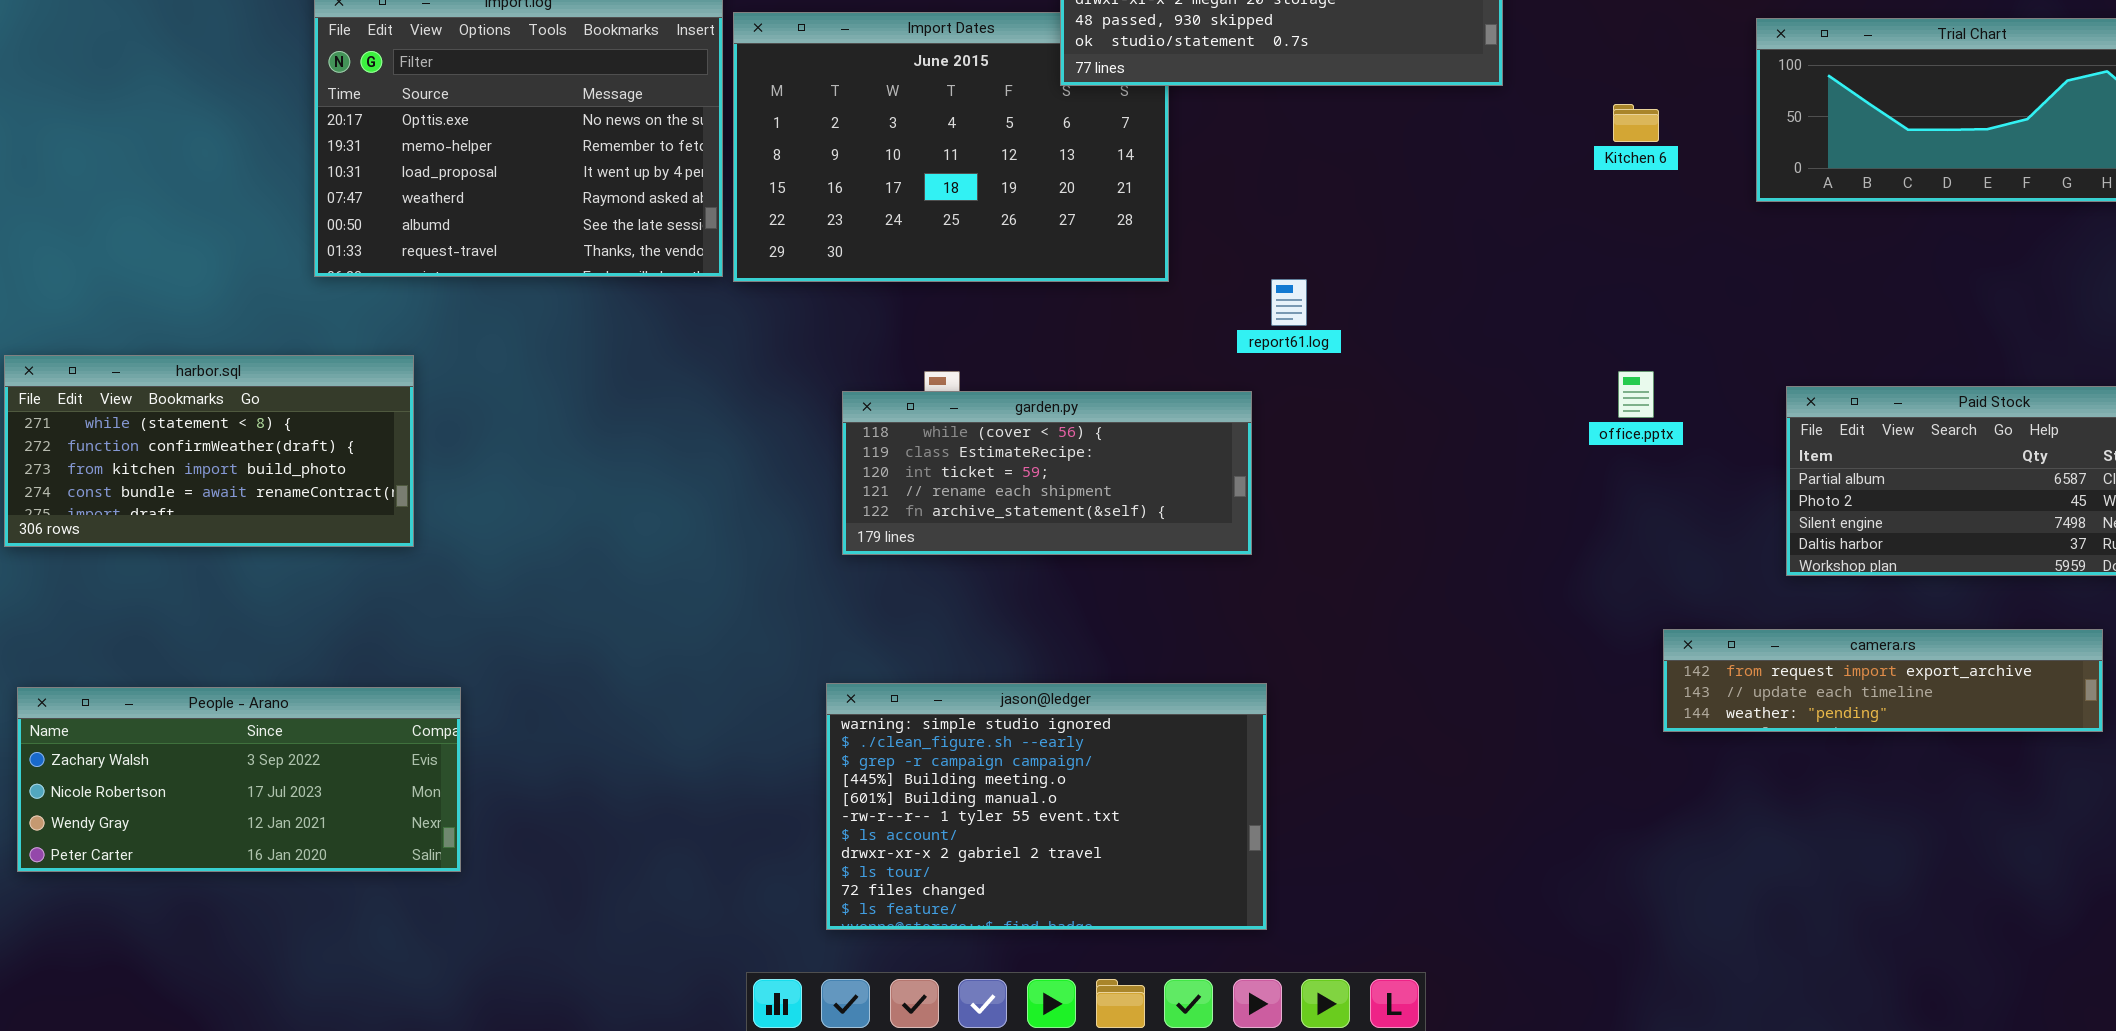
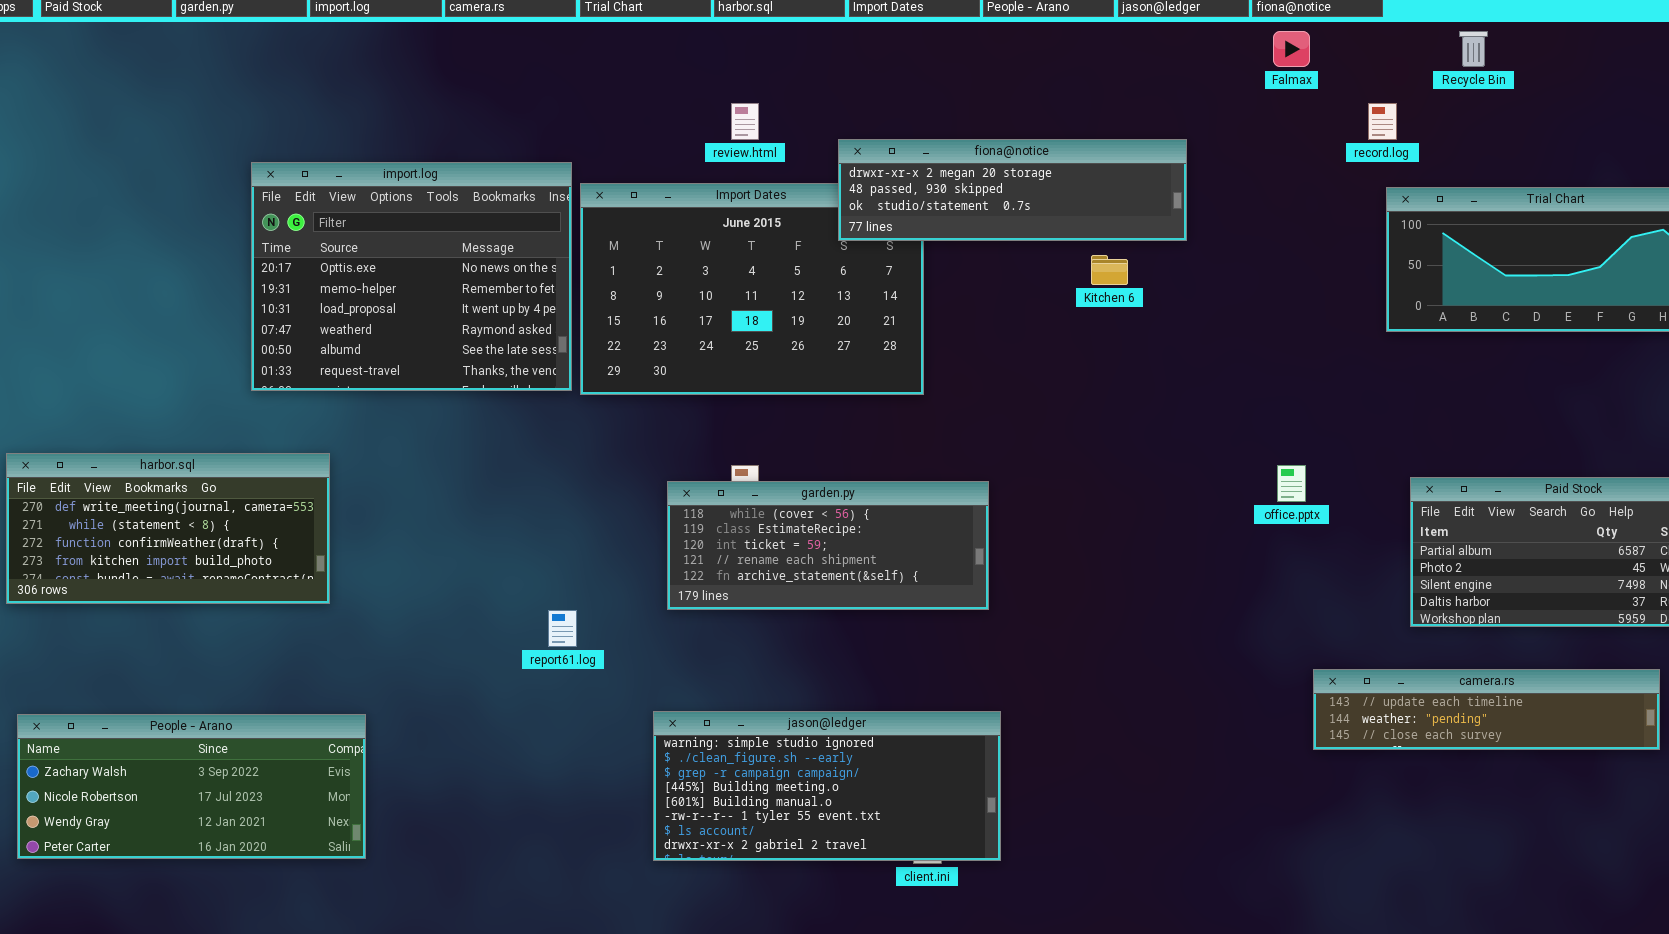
Kitchen 6: [1613,104,1659,142] -> [1091,255,1128,285], moved
report61.log: [1271,279,1307,326] -> [548,610,577,647], moved
harbor.sql: [4,355,414,547] -> [6,453,330,604], scrolled up 1 row
camera.rs: [1663,629,2103,732] -> [1313,669,1660,750], scrolled down 1 row
jason@ledger: [826,683,1267,930] -> [653,711,1001,861], resized

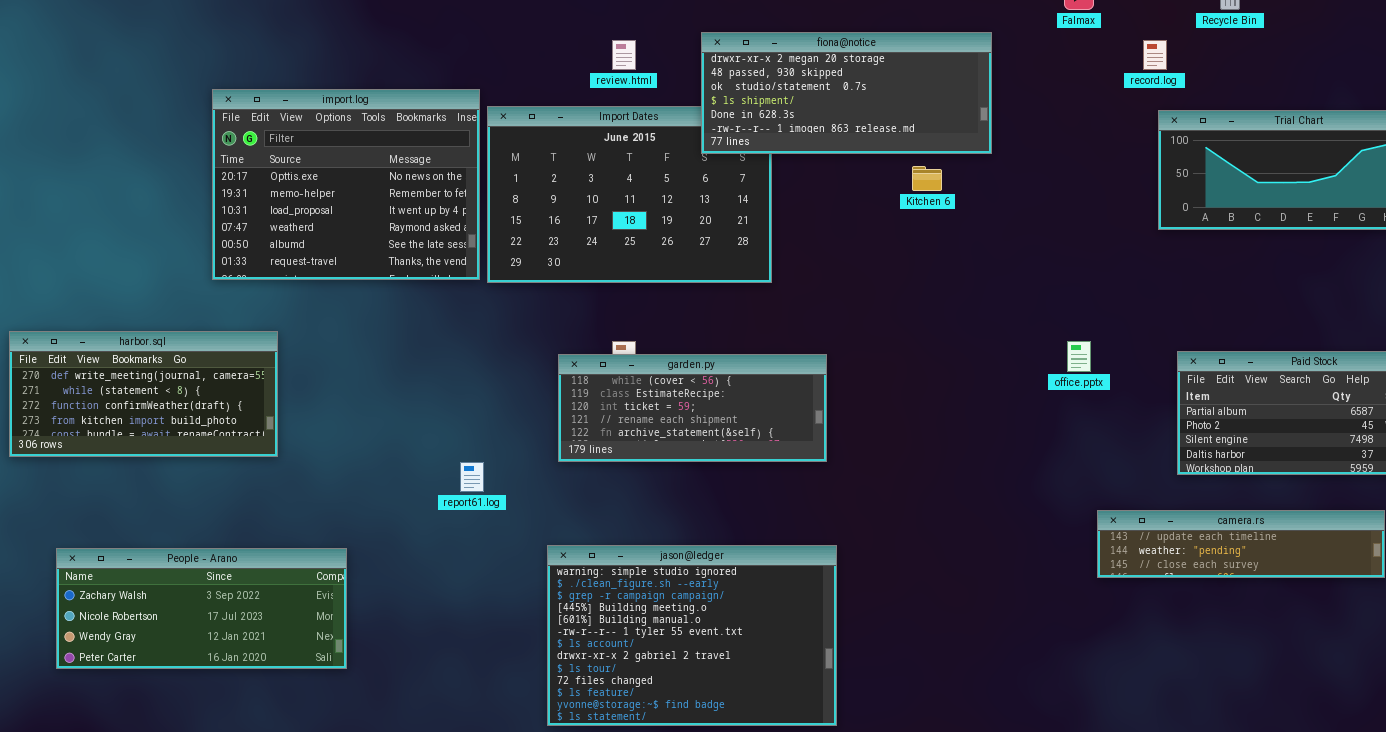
fiona@notice: [838,139,1187,241] -> [701,32,992,154], resized
jason@ledger: [653,711,1001,861] -> [547,545,837,726], resized
People - Arano: [17,714,366,859] -> [56,548,347,669], moved

